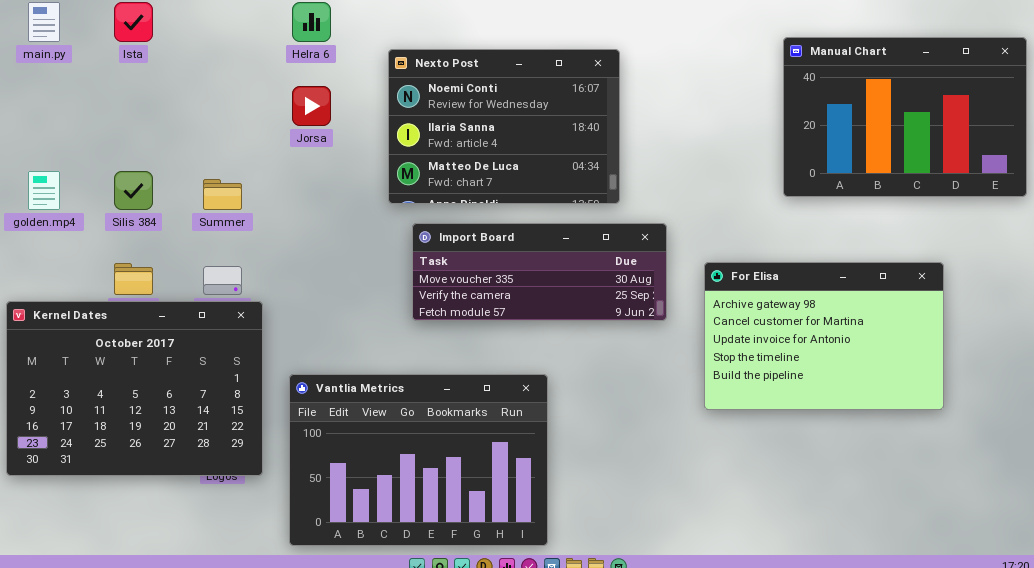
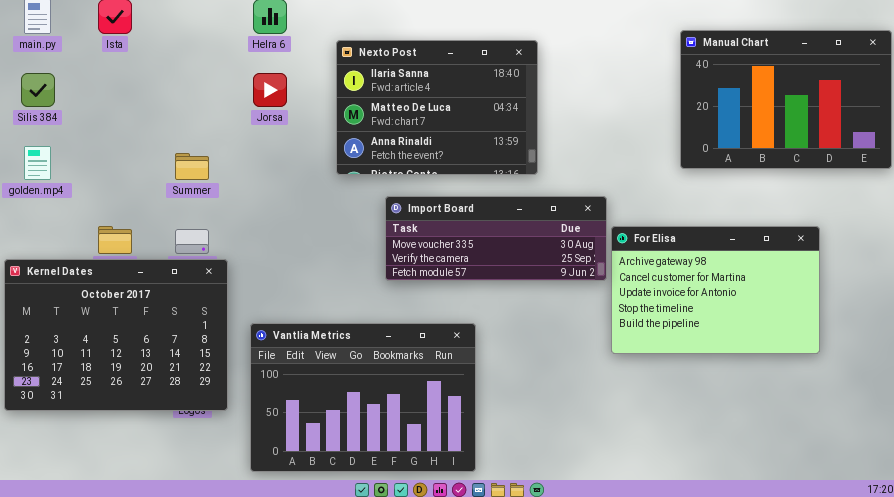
Nexto Post: [388,49,620,204] -> [336,40,538,175], scrolled down 1 row
Silis 384: [114,171,153,210] -> [21,73,55,107], moved
Import Board: [412,223,667,321] -> [385,196,607,281], moved

